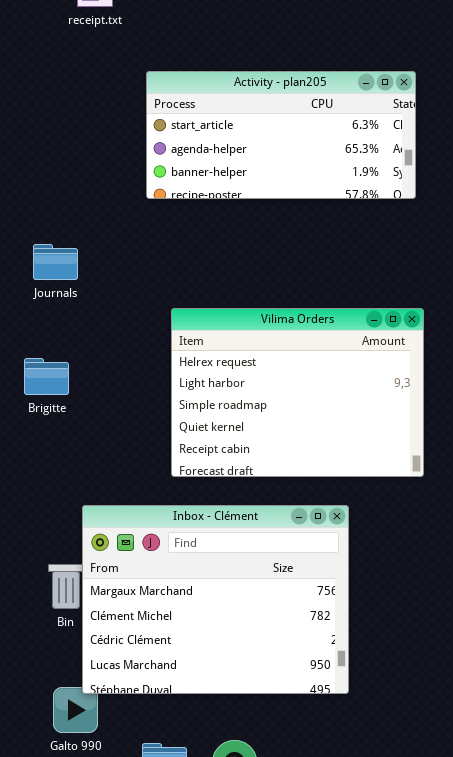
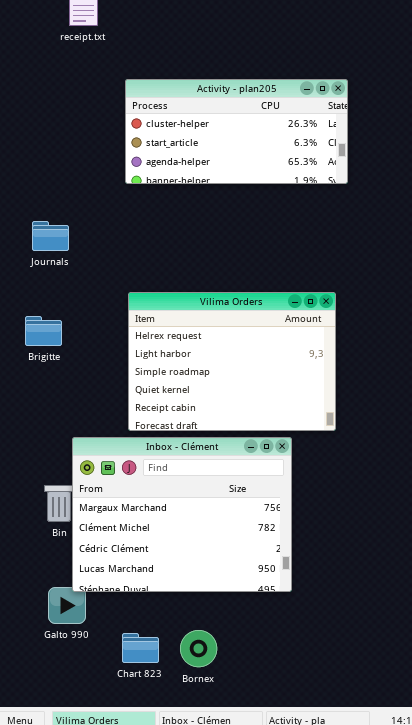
Activity - plan205: [146,71,416,199] -> [125,79,348,184], scrolled up 1 row
Vilima Orders: [171,308,424,477] -> [128,292,336,431], moved

